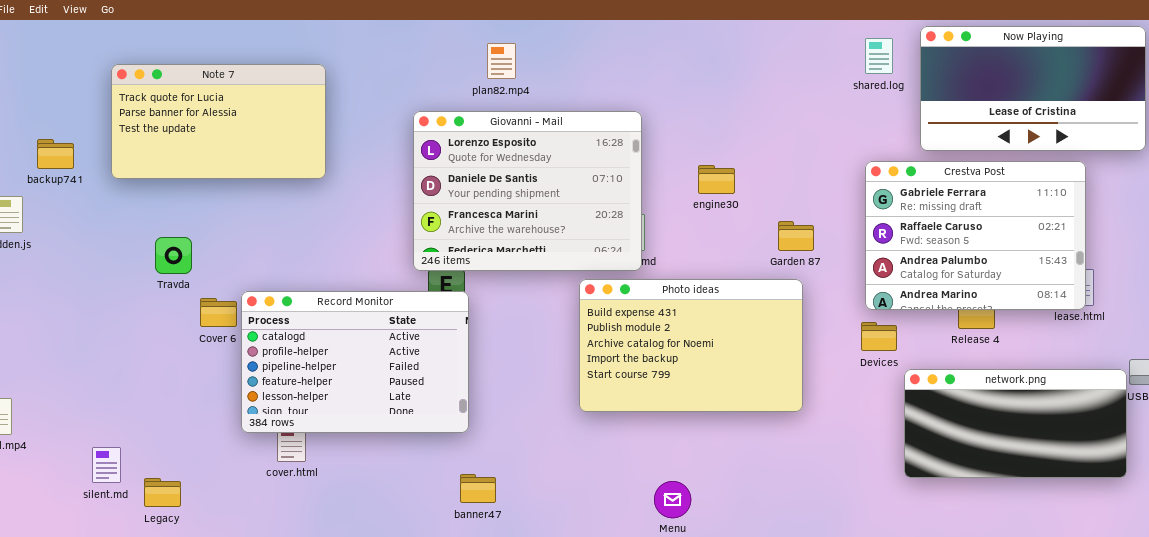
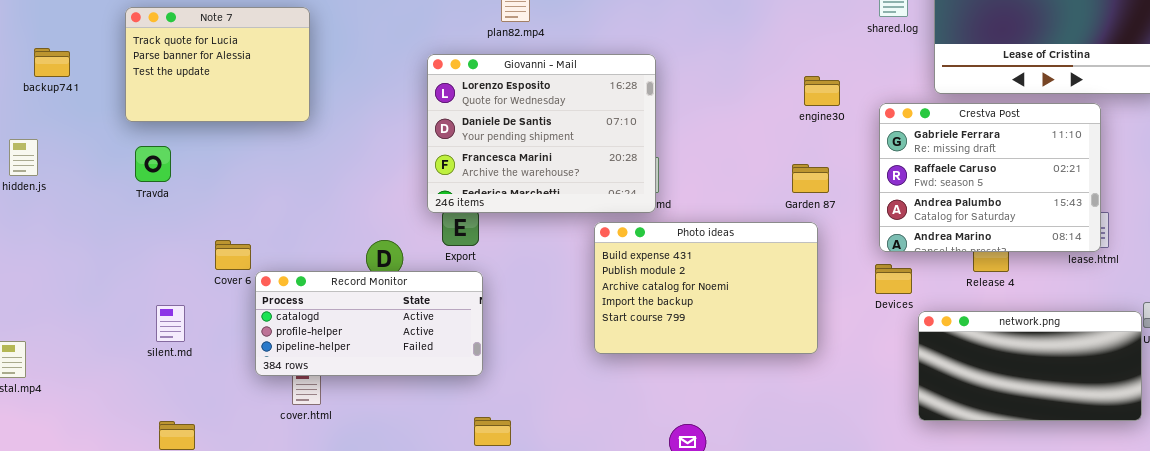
Note 7: [111,64,326,179] -> [125,7,310,122], resized
backup741: [37,139,74,169] -> [34,48,70,77], moved
engine30: [698,165,735,194] -> [804,76,840,106], moved
Travda: [155,237,192,274] -> [135,146,171,182], moved
Record Monitor: [241,291,469,433] -> [255,271,483,376], resized
silent.md: [92,447,121,483] -> [156,305,185,342], moved

